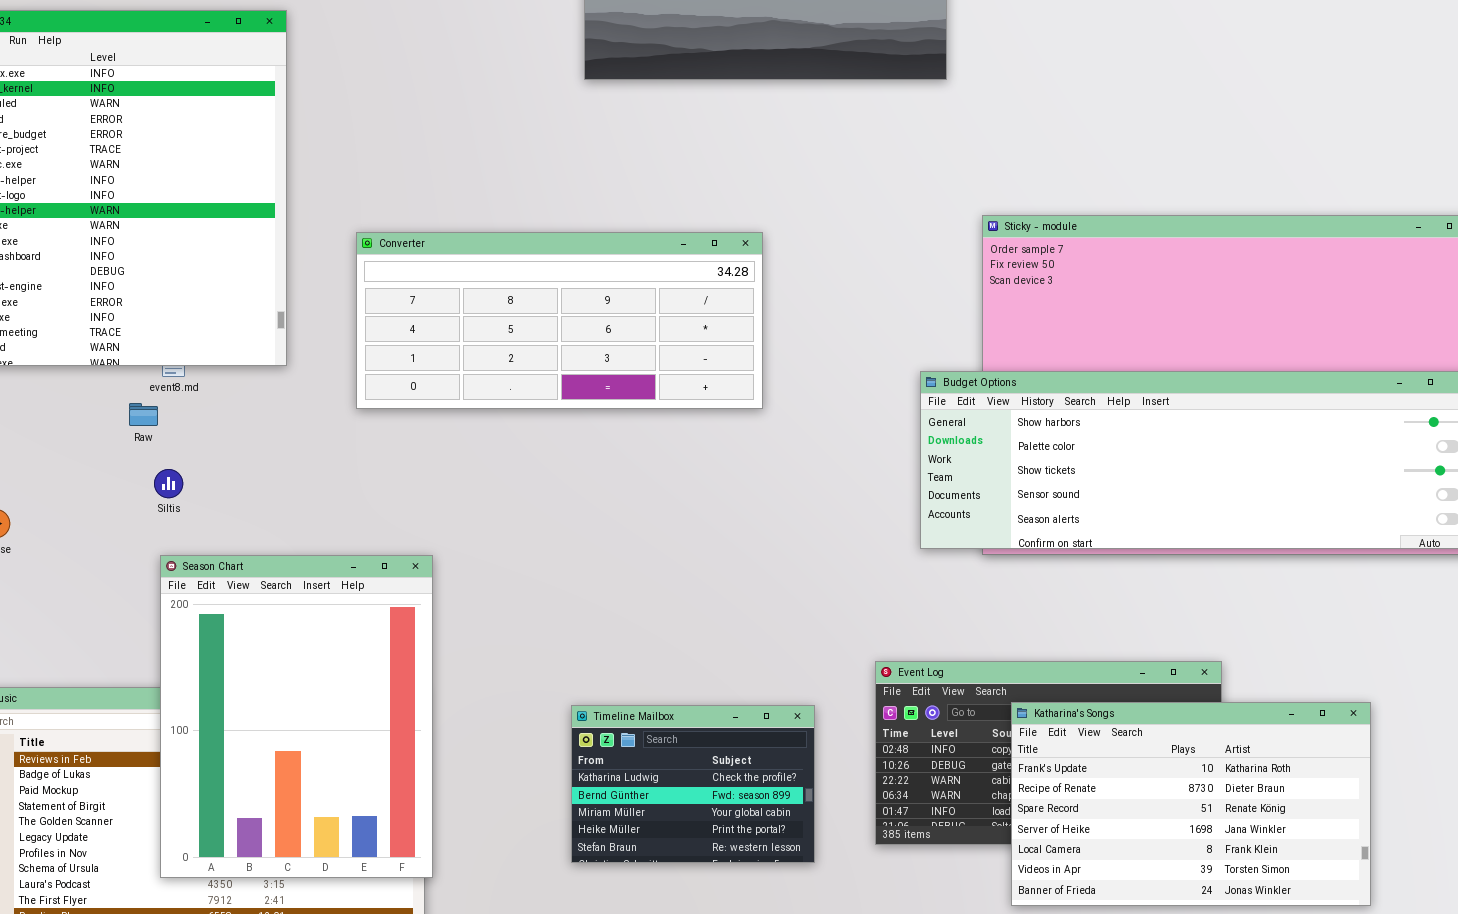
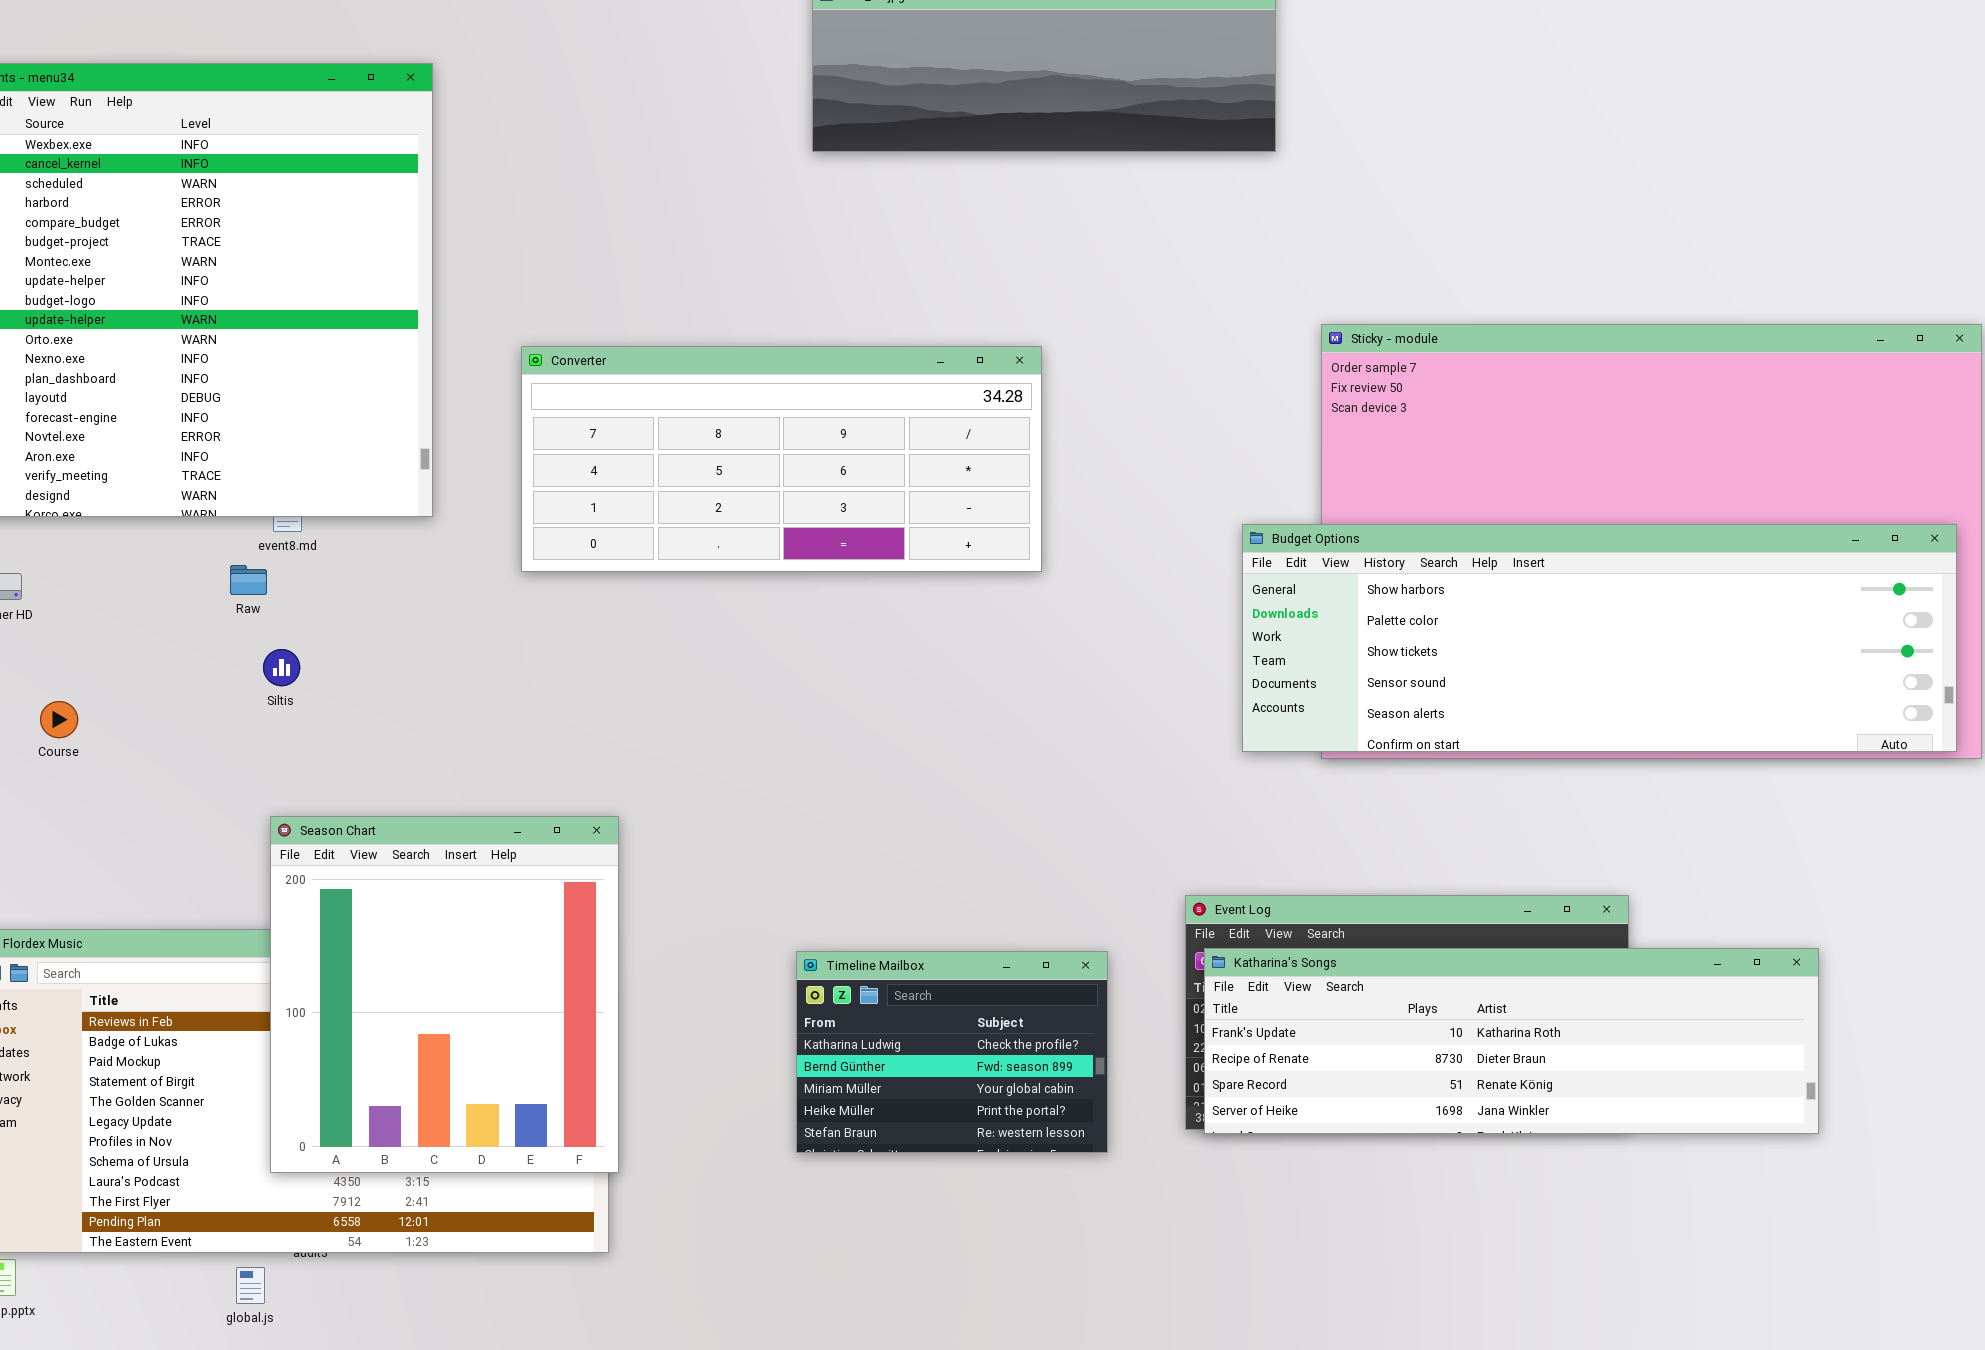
Season Chart: [160,555,433,878] -> [270,816,619,1173], resized
Katharina's Songs: [1011,702,1371,906] -> [1204,948,1819,1134], resized

